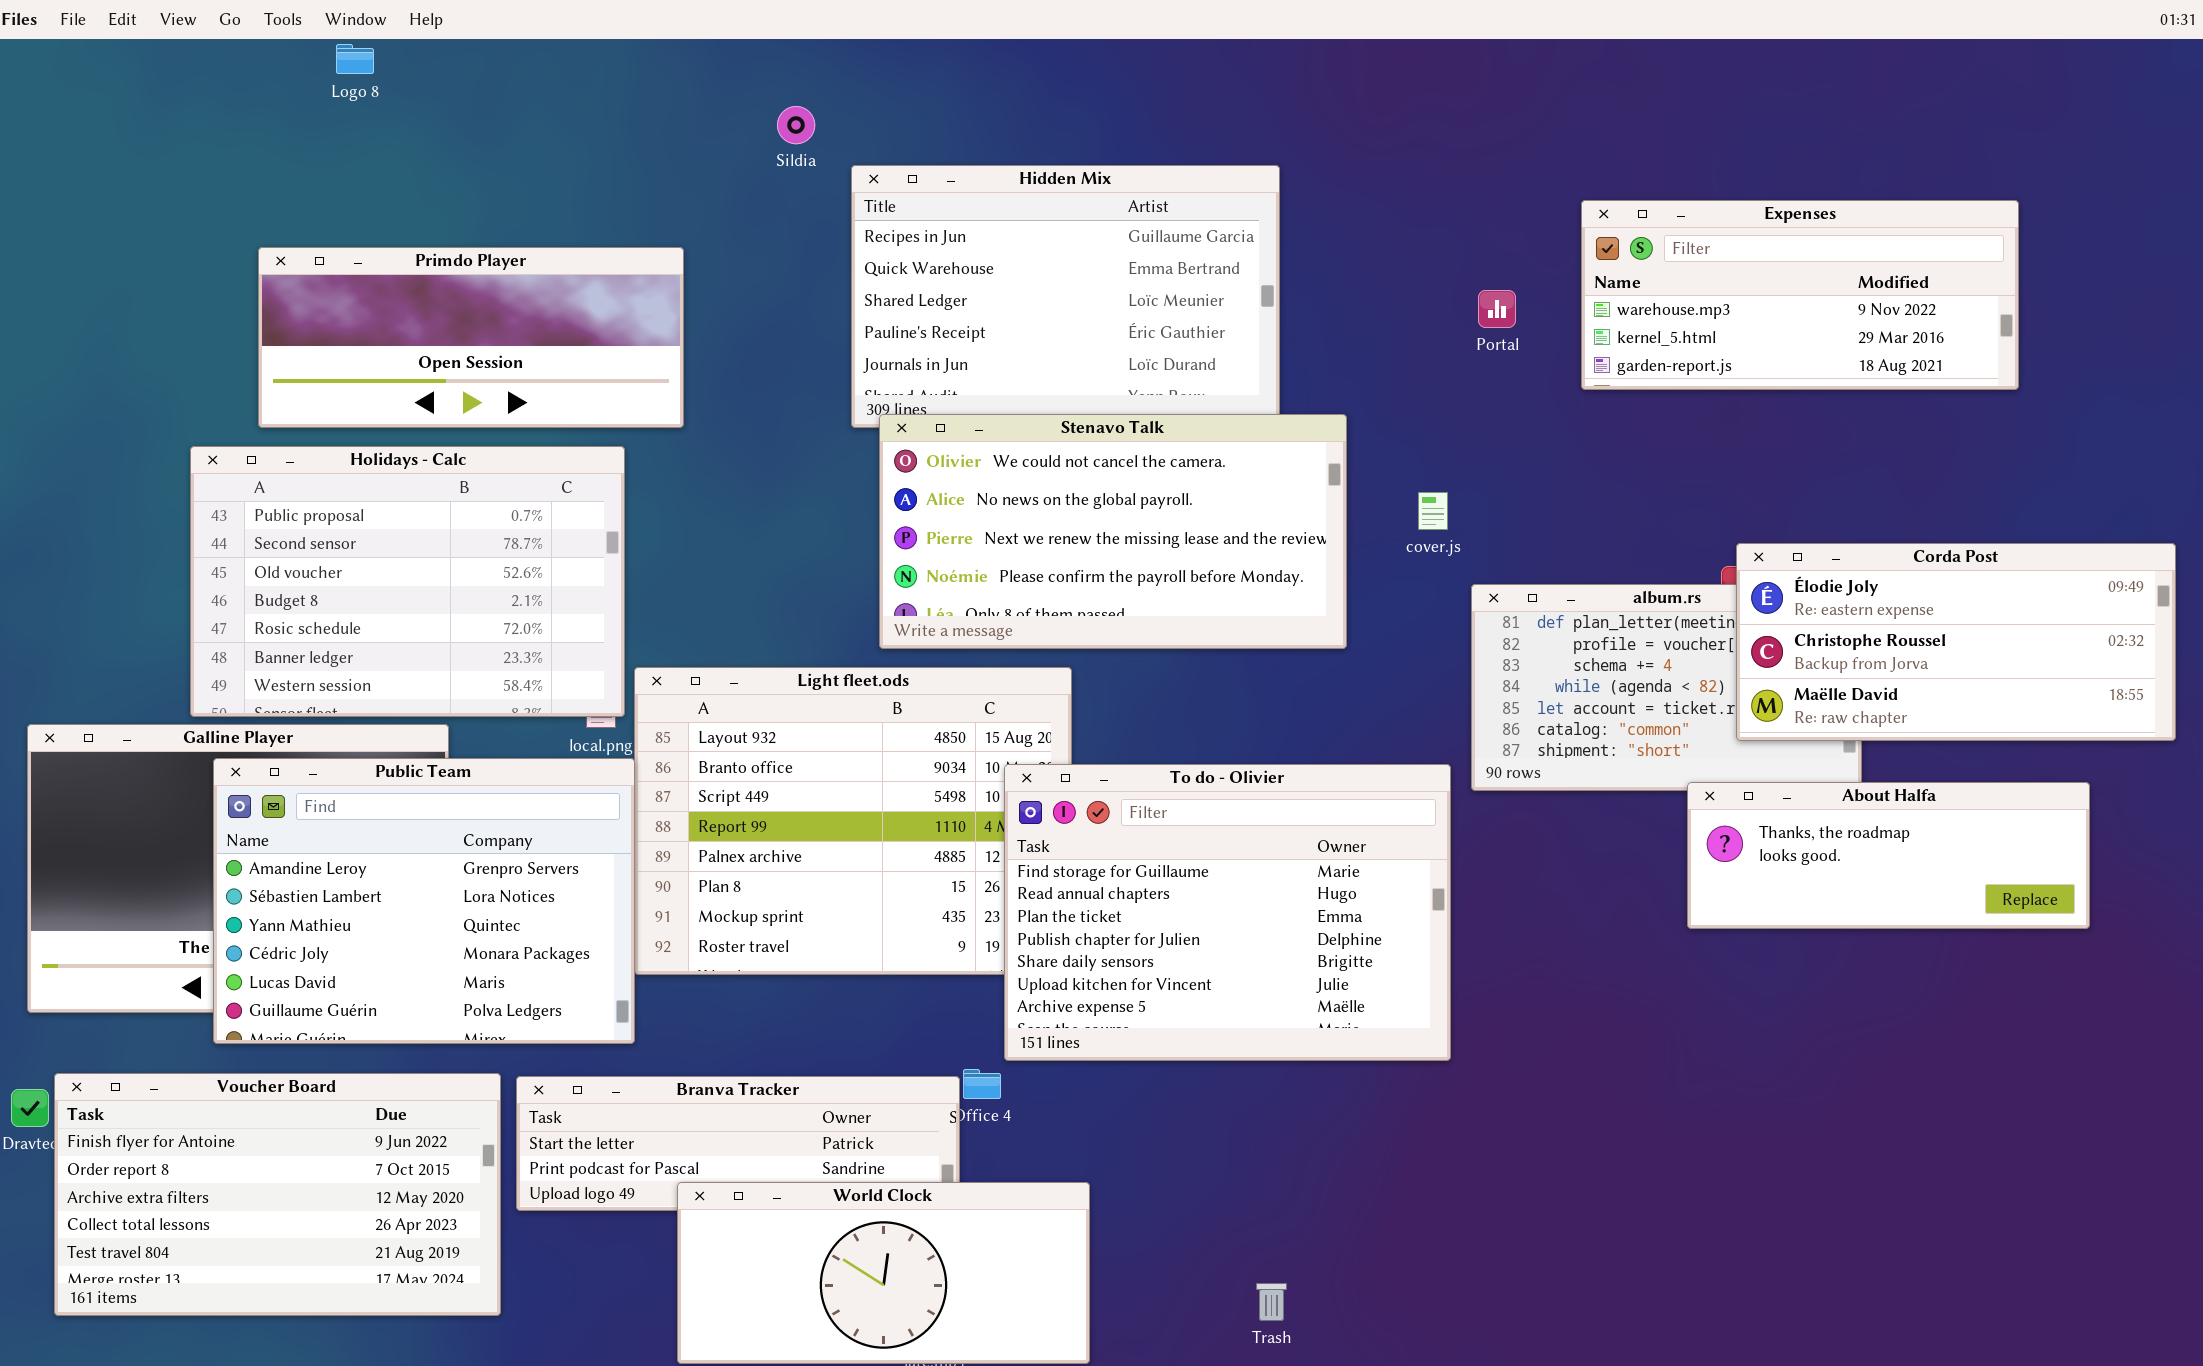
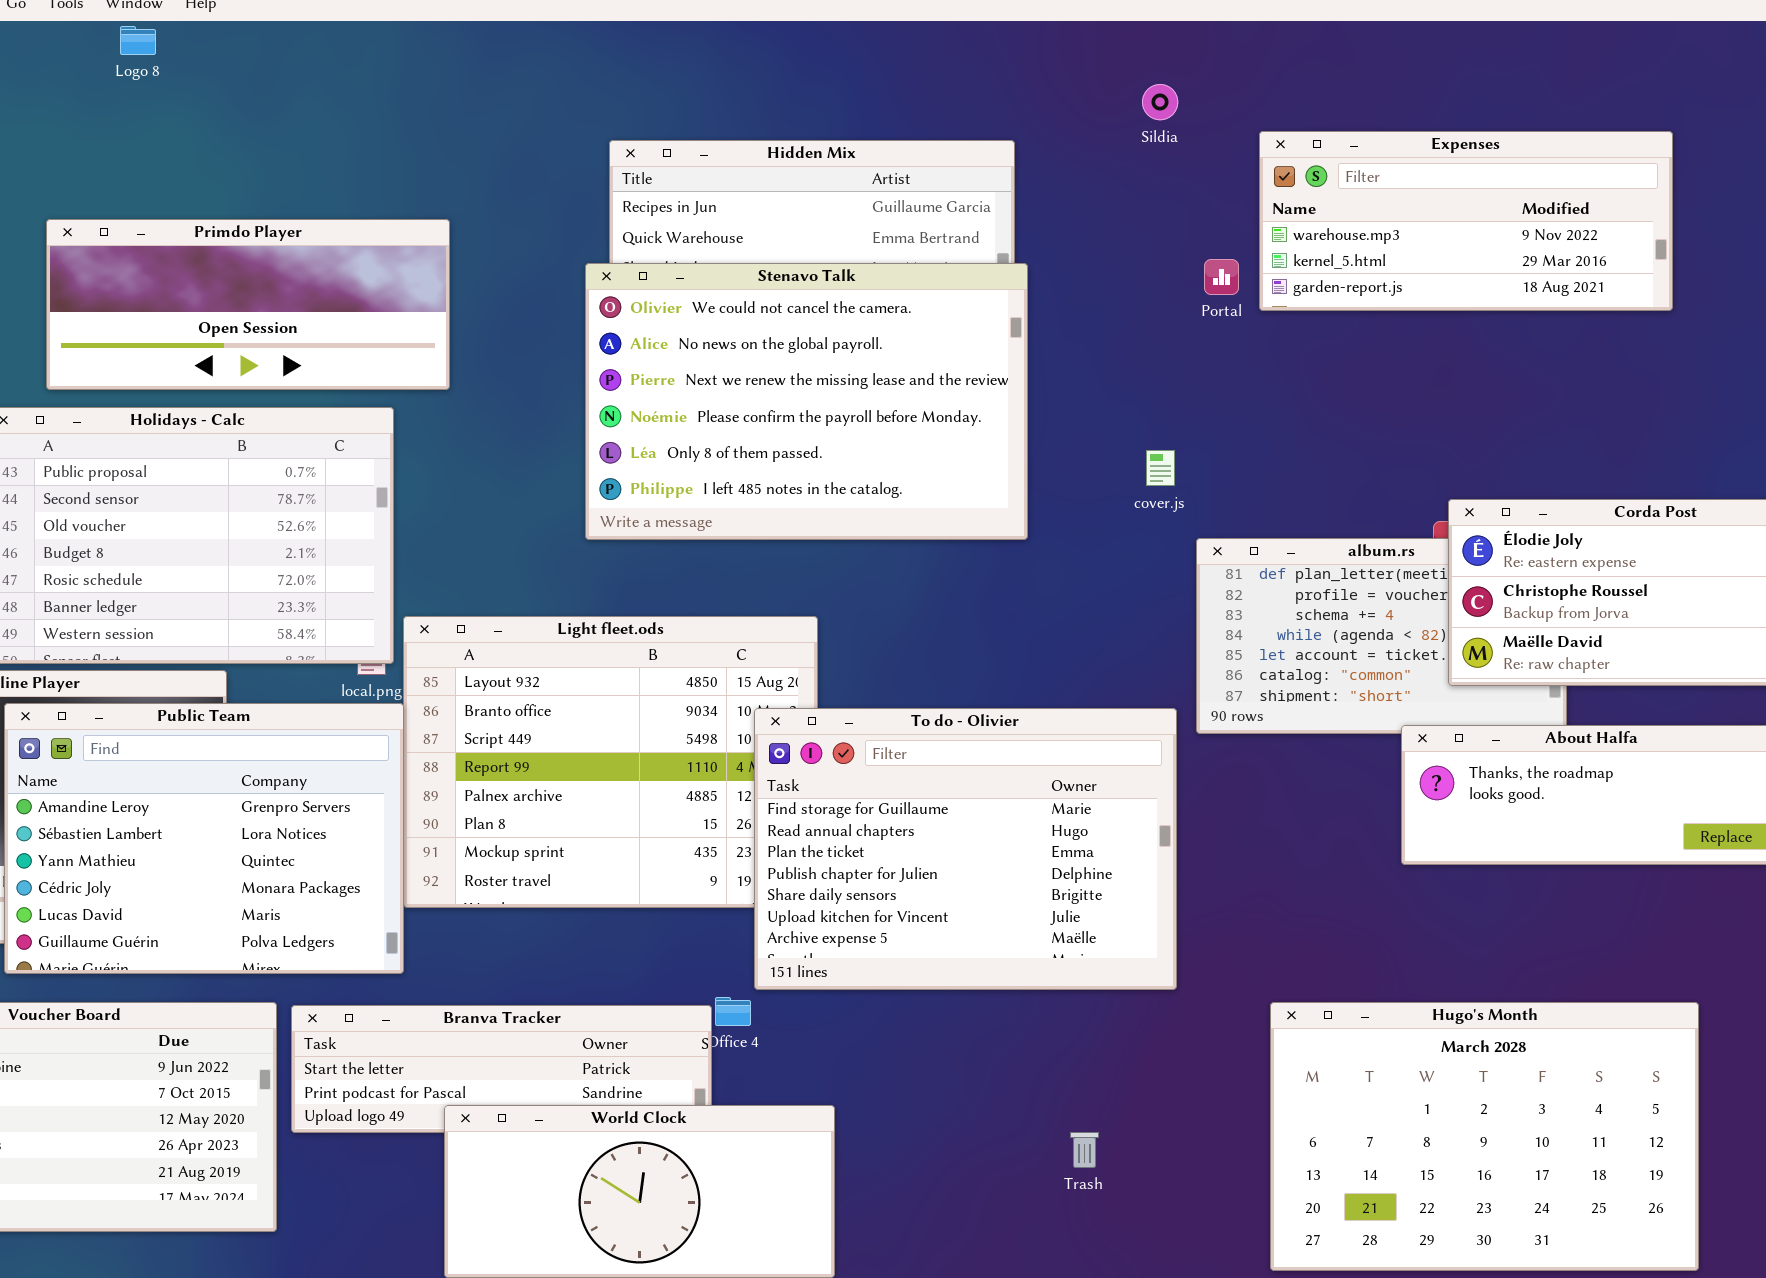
Sildia: [777,106,815,144] -> [1142,84,1178,120], moved
Expenses: [1581,200,2019,390] -> [1259,131,1673,311], moved
Stenavo Talk: [879,414,1347,649] -> [585,263,1028,540], moved, resized
Hugo's Month: none -> [1270,1002,1699,1271], opened
Trash: [1256,1283,1287,1321] -> [1070,1132,1099,1168], moved

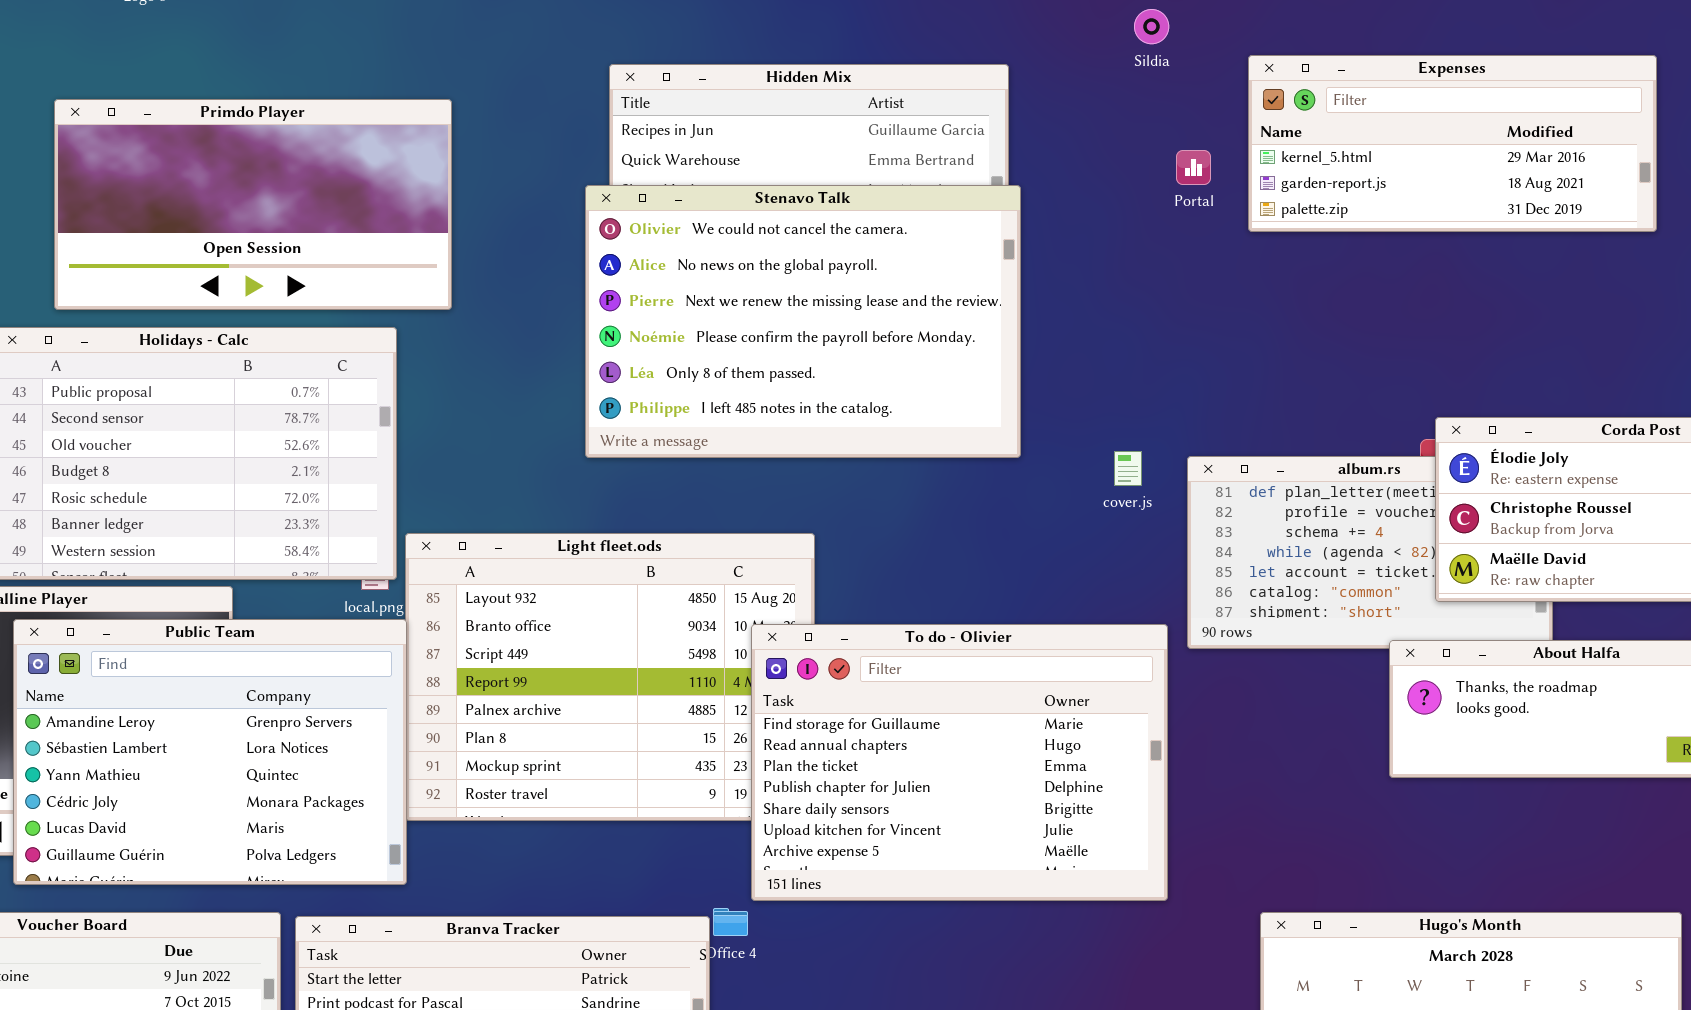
Expenses: [1259,131,1673,311] -> [1248,55,1657,232], scrolled down 1 row
Primdo Player: [46,219,450,390] -> [54,99,452,310], resized
Portal: [1204,259,1239,295] -> [1176,150,1211,185], moved
cover.js: [1146,450,1175,486] -> [1114,451,1142,486], moved

